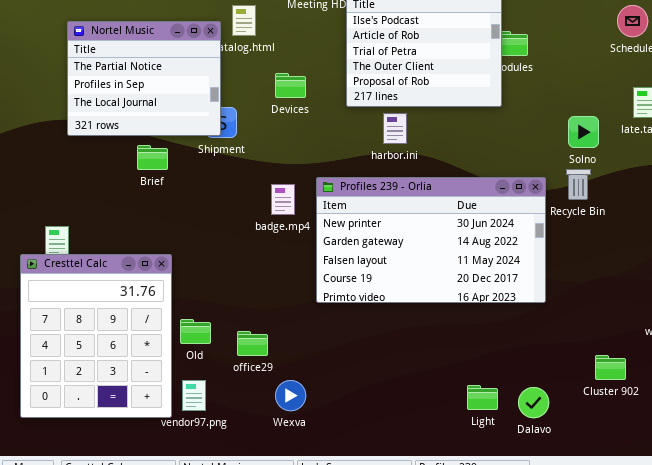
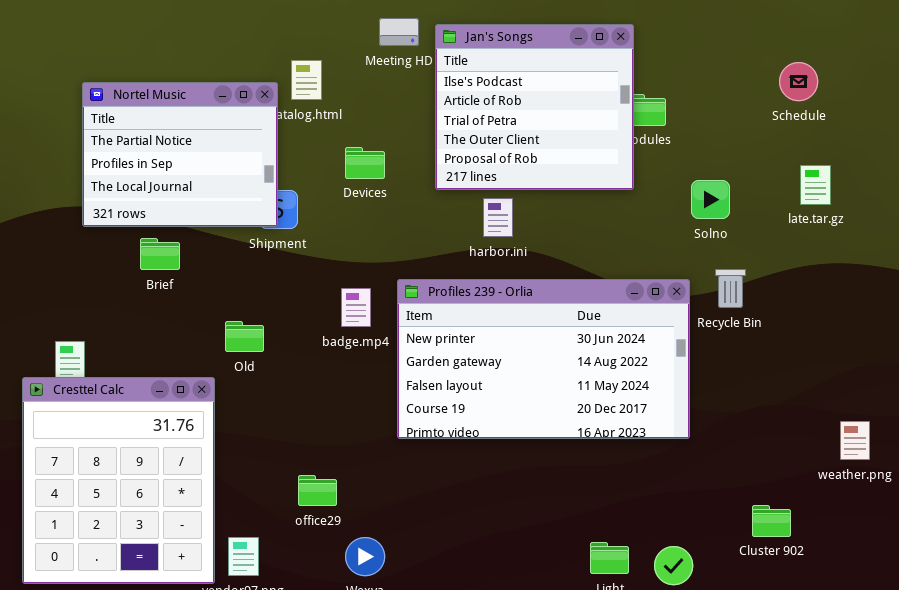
Solno: [568,116,599,148] -> [691,180,730,219], moved
Brief: [137,145,168,170] -> [140,238,180,270], moved
Old: [180,319,211,344] -> [225,321,264,352], moved

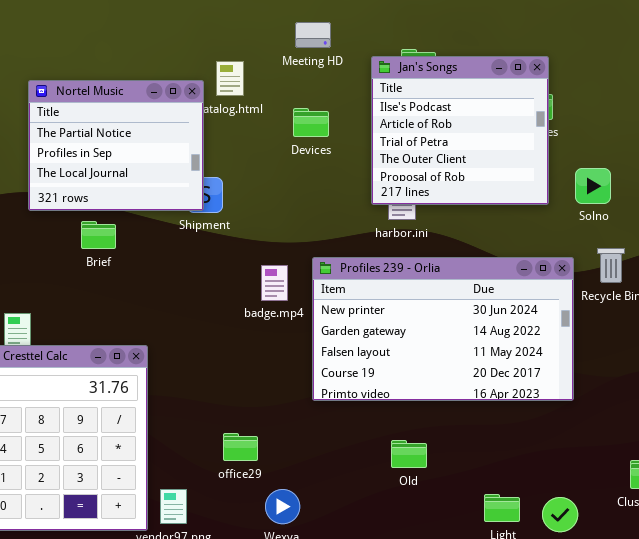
Jan's Songs: [435,24,634,190] -> [371,56,549,205], moved
Devices: [345,147,385,179] -> [293,108,329,137], moved
Old: [225,321,264,352] -> [391,440,427,468], moved

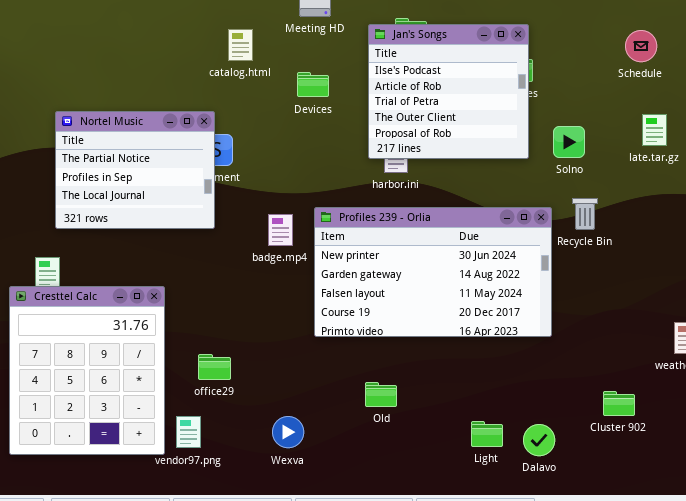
Nortel Music: [28,80,204,211] -> [55,111,215,229], moved
office29: [223,433,258,461] -> [198,354,231,380], moved
Old: [391,440,427,468] -> [365,382,397,407], moved

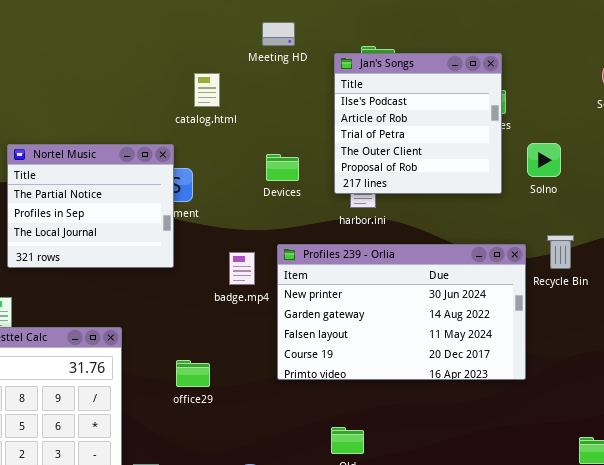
catalog.html: [228,29,253,61] -> [194,73,220,107], moved
Devices: [297,72,329,97] -> [266,154,299,181], moved
Solno: [553,126,585,158] -> [527,143,561,177], moved
office29: [198,354,231,380] -> [176,360,210,387], moved

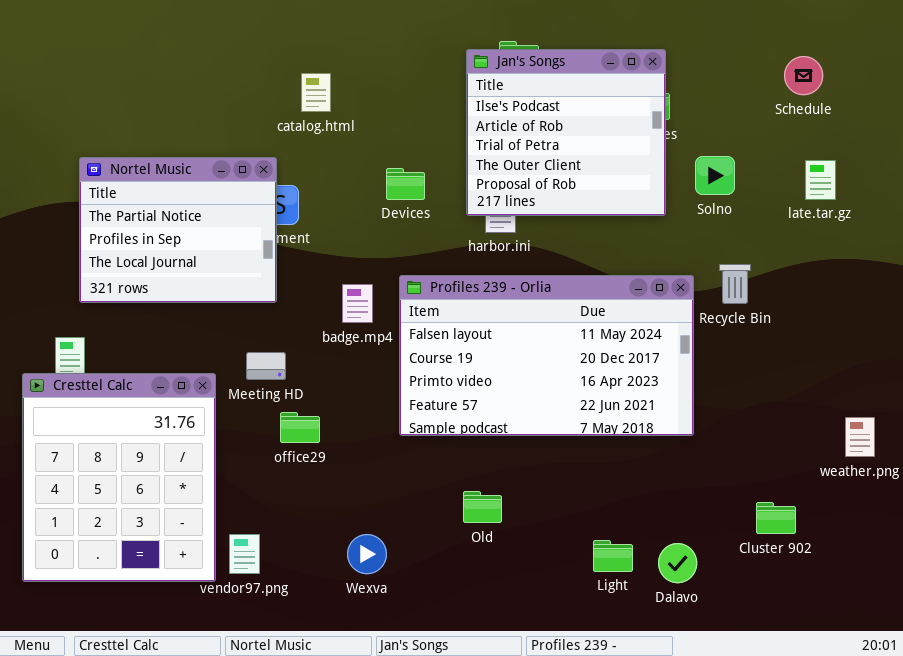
Meeting HD: [262,22,295,46] -> [246,352,286,380], moved
Profiles 239 - Orlia: [277,244,526,380] -> [399,275,694,436], scrolled down 2 rows

